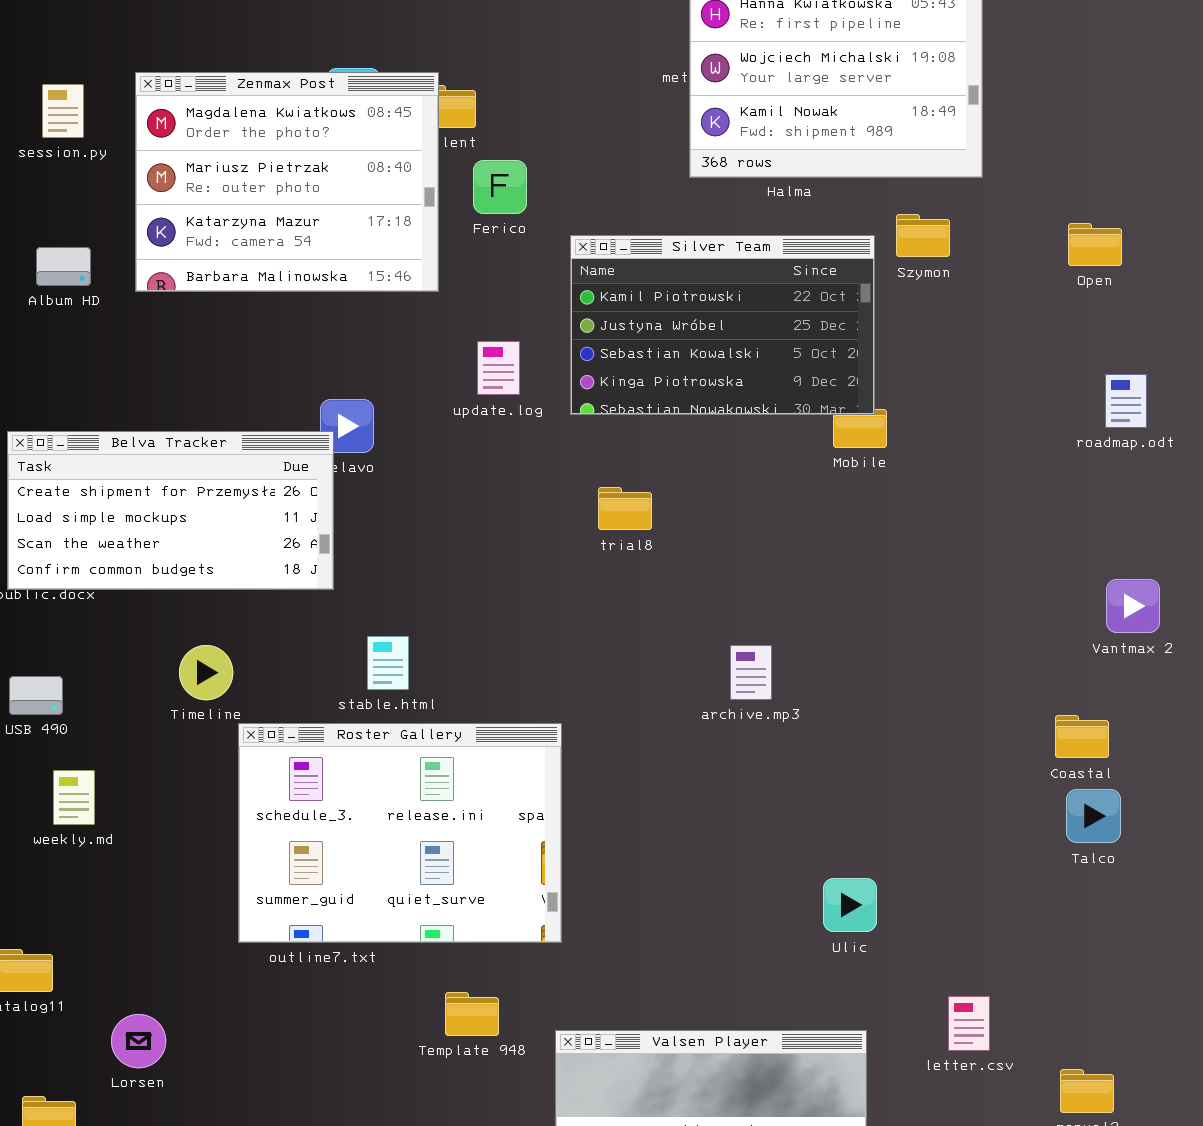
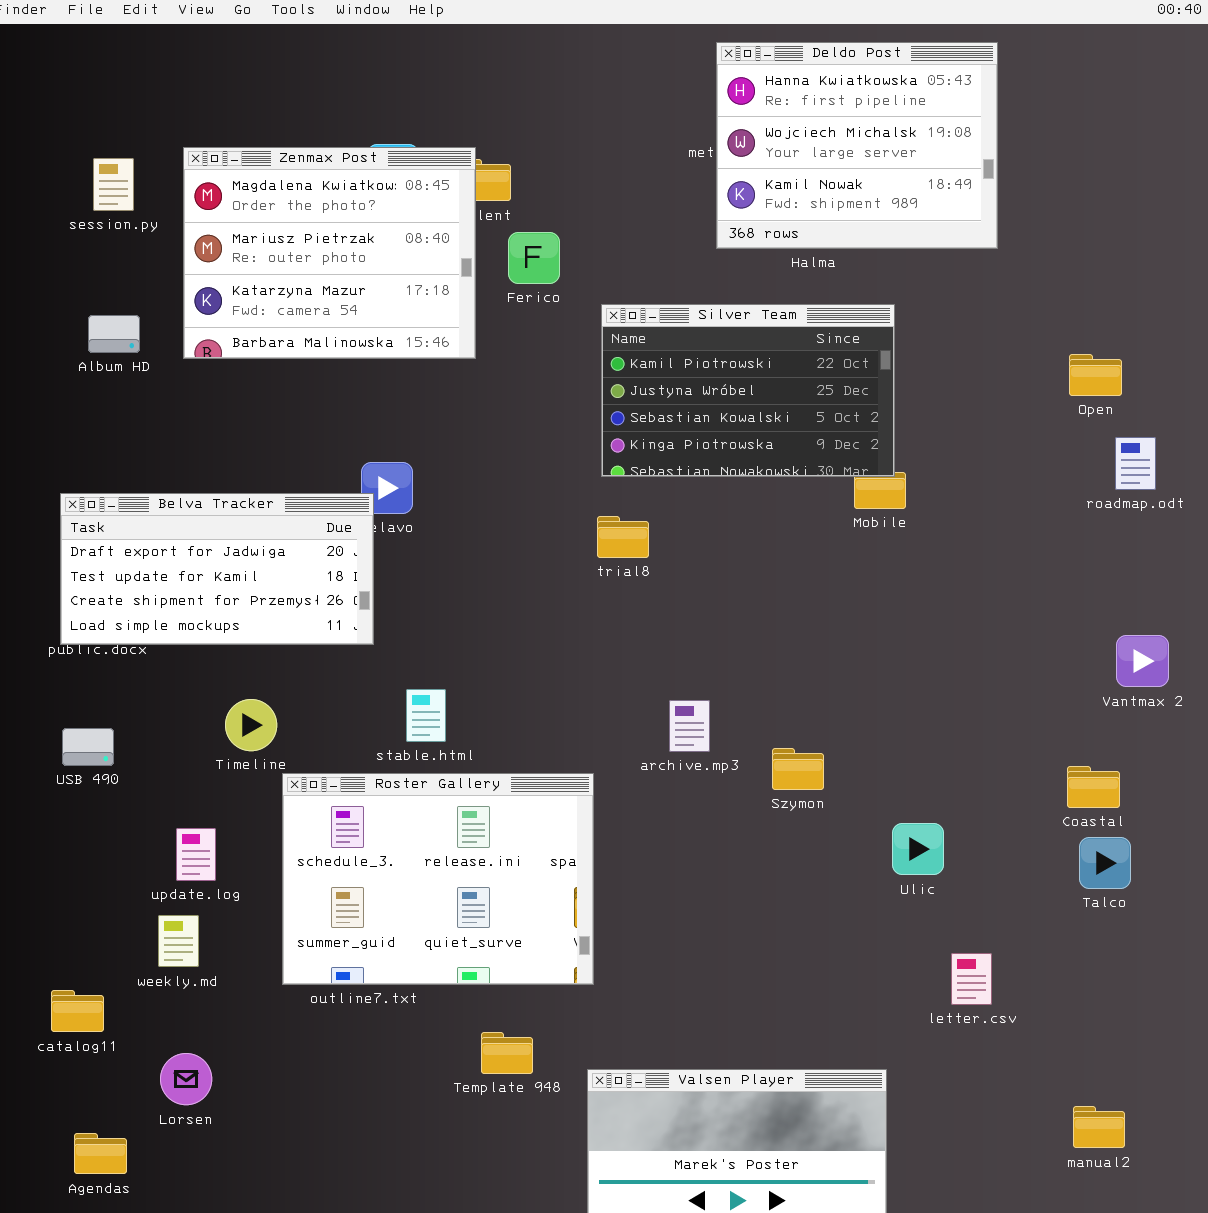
Szymon: [896,214,950,257] -> [772,748,824,790], moved
Open: [1068,223,1122,266] -> [1069,354,1122,396], moved
update.log: [477,341,520,395] -> [176,828,216,881], moved
Belva Tracker: [7,431,334,590] -> [60,493,374,645], scrolled up 2 rows
trial8: [598,487,652,530] -> [597,516,649,558], moved
archive.mp3: [730,645,772,700] -> [669,700,710,752], moved
weekly.md: [53,770,95,825] -> [158,915,199,967], moved
Ulic: [823,878,877,932] -> [892,823,944,875], moved
letter.csv: [948,996,990,1051] -> [951,953,992,1005], moved

